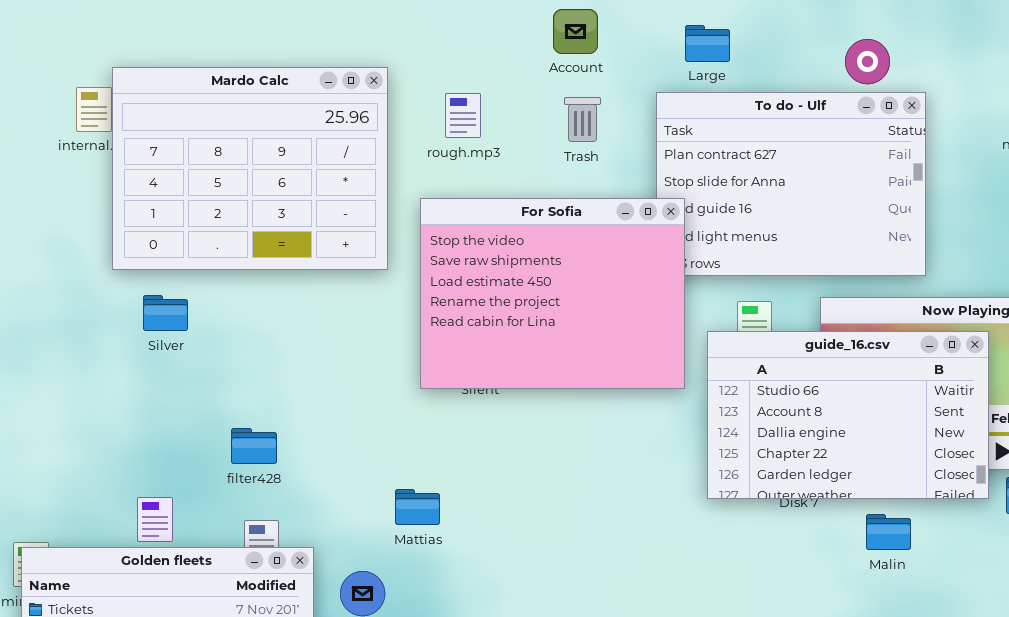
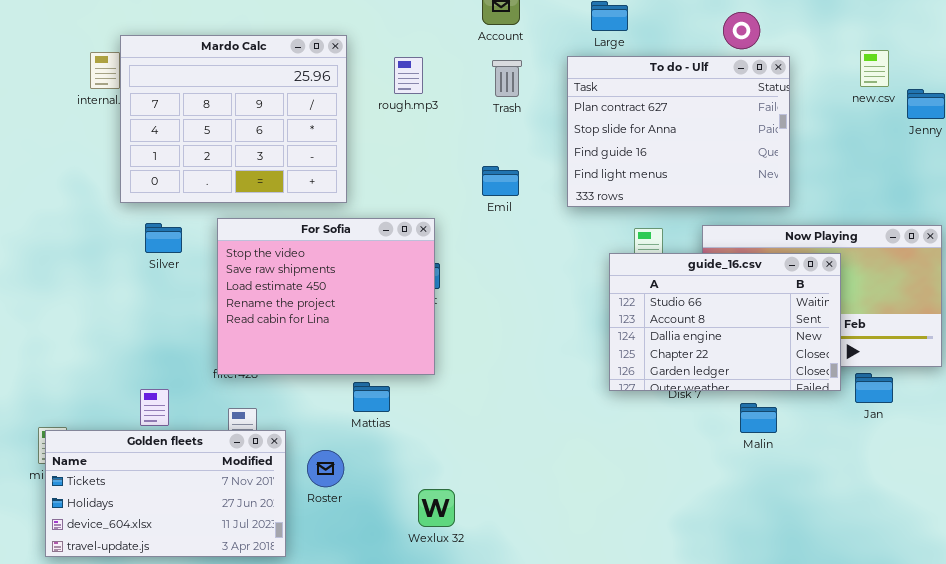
For Sofia: [420,198,685,389] -> [217,218,435,375], moved

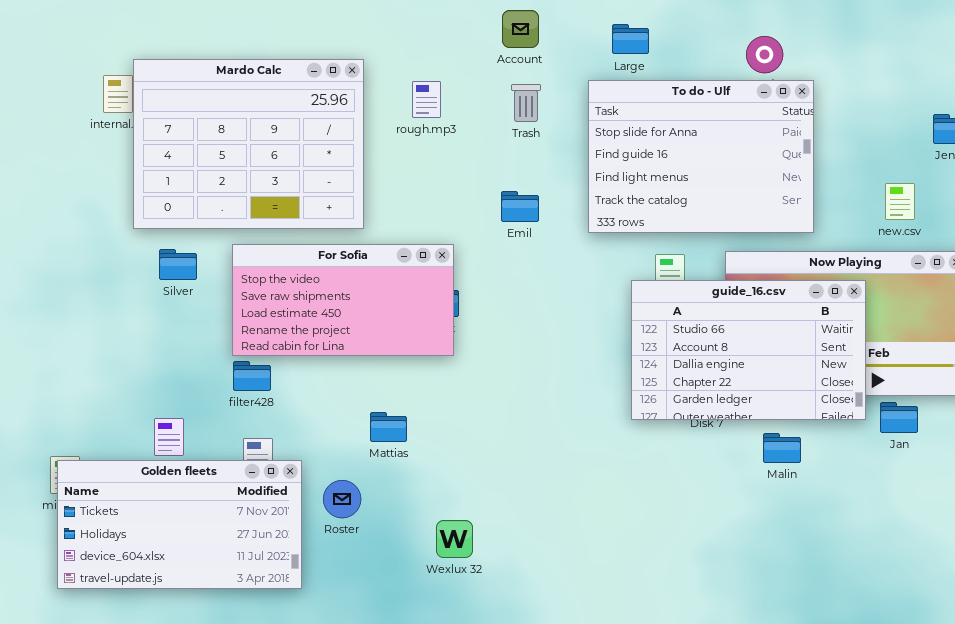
new.csv: [860,50,889,87] -> [885,183,915,220], moved
To do - Ulf: [567,56,790,207] -> [588,80,814,233], scrolled down 1 row
For Sofia: [217,218,435,375] -> [232,244,454,356], resized

